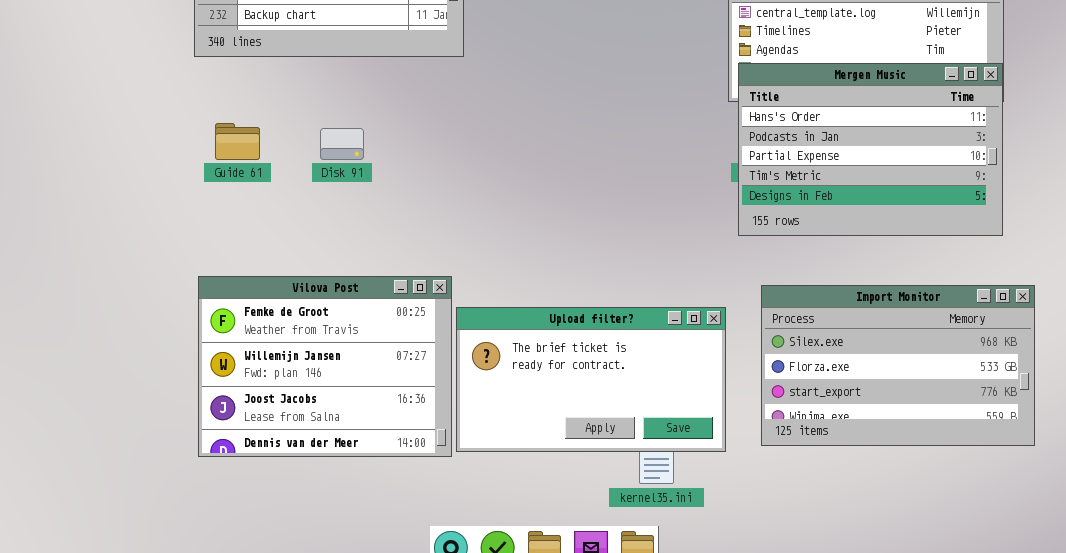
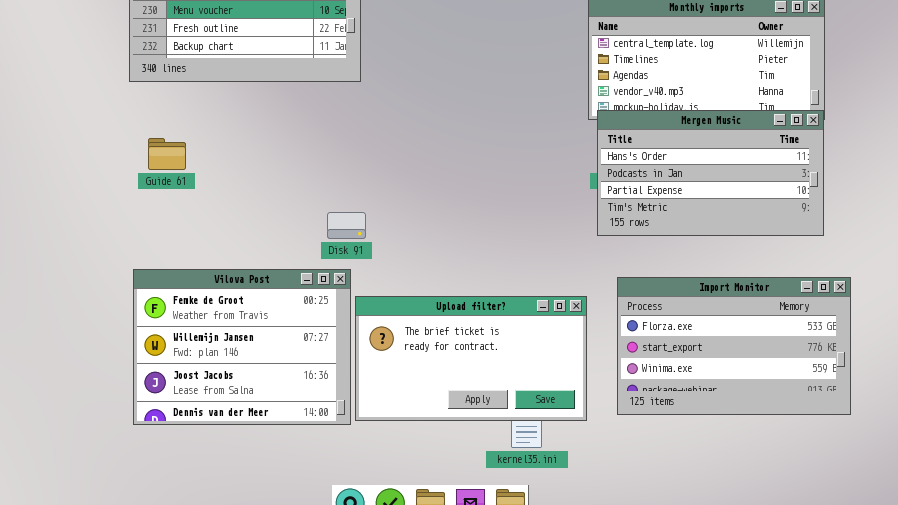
Mergen Music: [738,63,1003,236] -> [597,110,824,236], resized
Disk 91: [320,128,364,160] -> [327,212,366,239], moved
Import Monitor: [761,285,1035,446] -> [617,277,851,415], scrolled down 1 row

